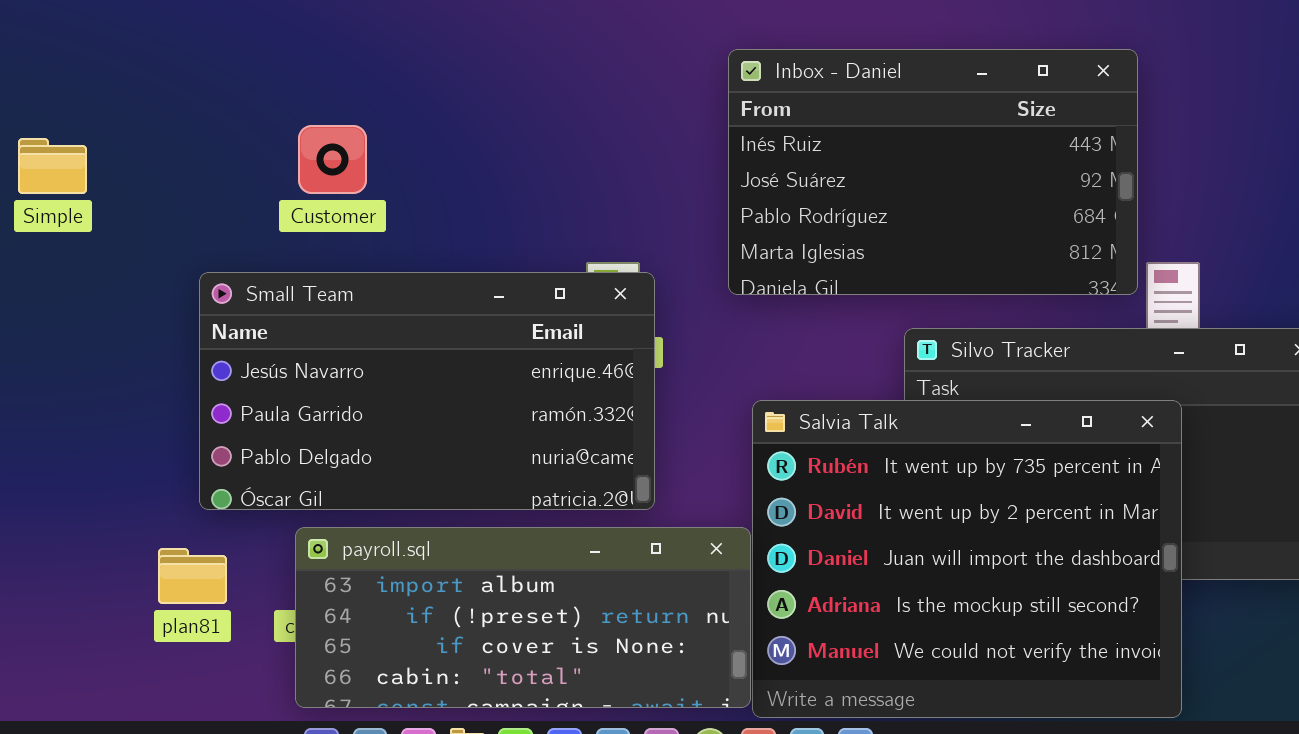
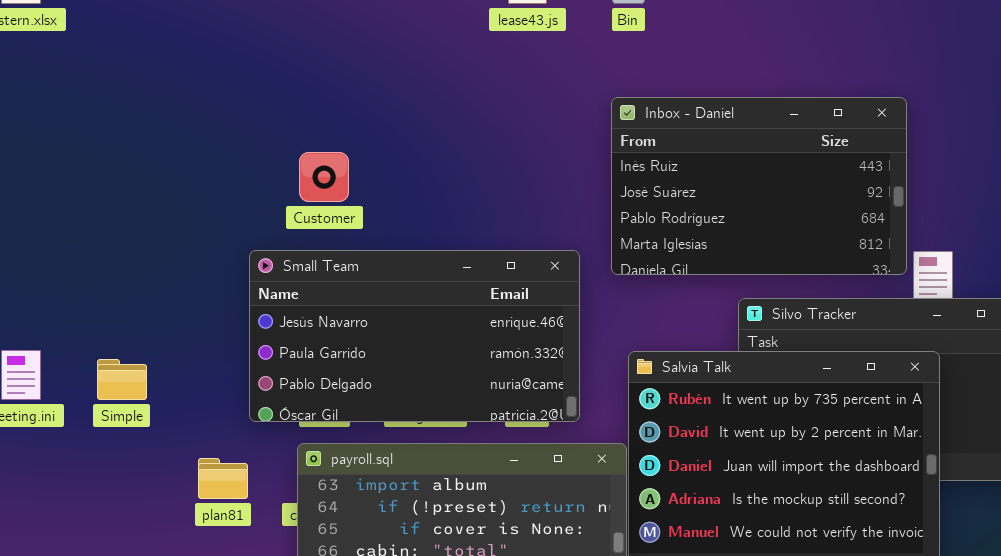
Simple: [18,138,87,194] -> [97,359,147,400], moved
Small Team: [199,272,655,510] -> [249,250,580,422], moved

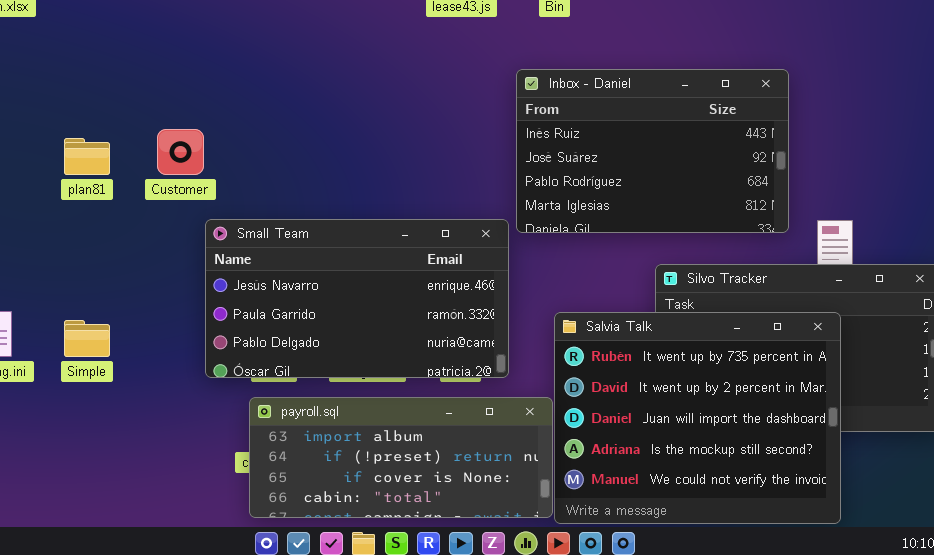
Inbox - Daniel: [611,97,907,275] -> [516,69,789,233], moved
Customer: [299,152,349,202] -> [157,129,204,175], moved
plan81: [198,458,248,499] -> [64,138,110,175], moved

